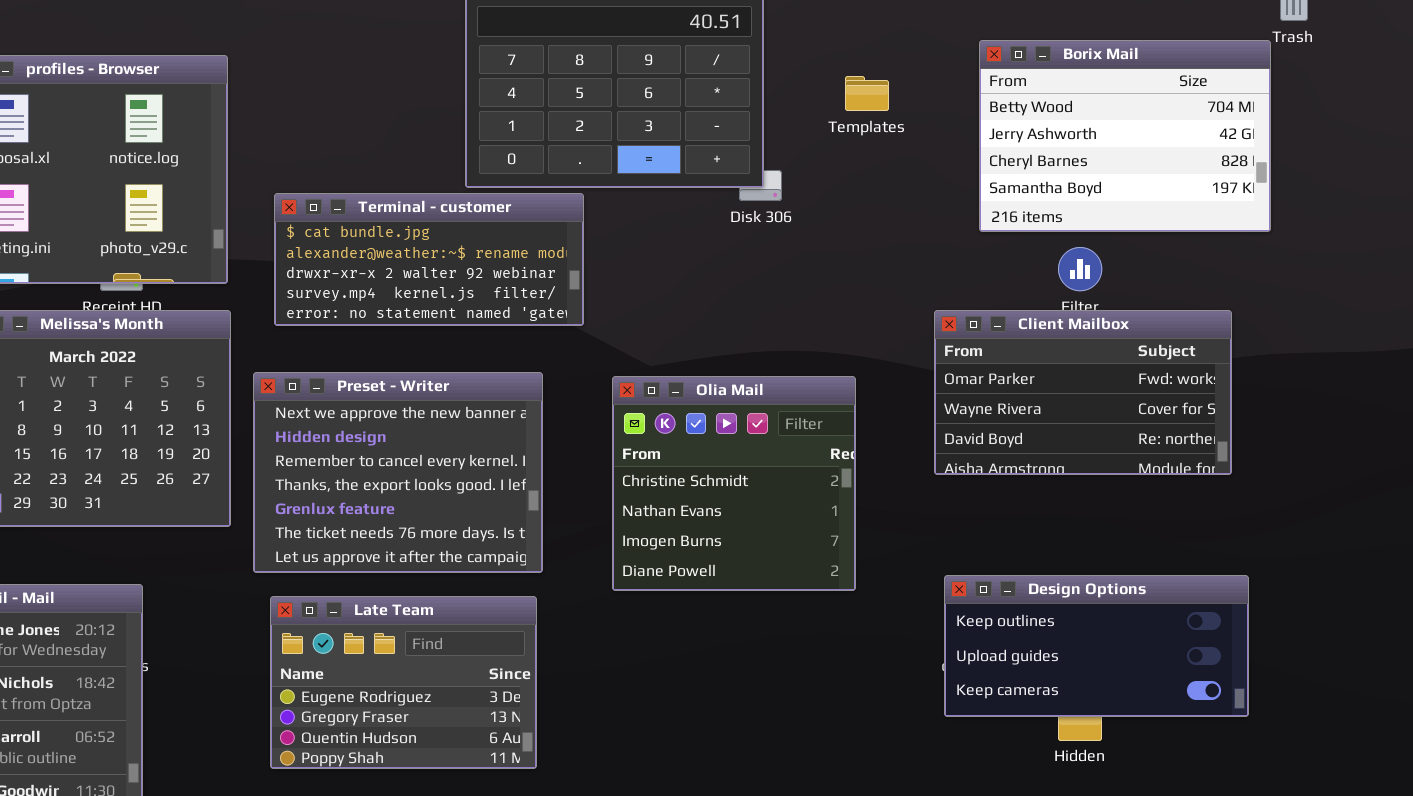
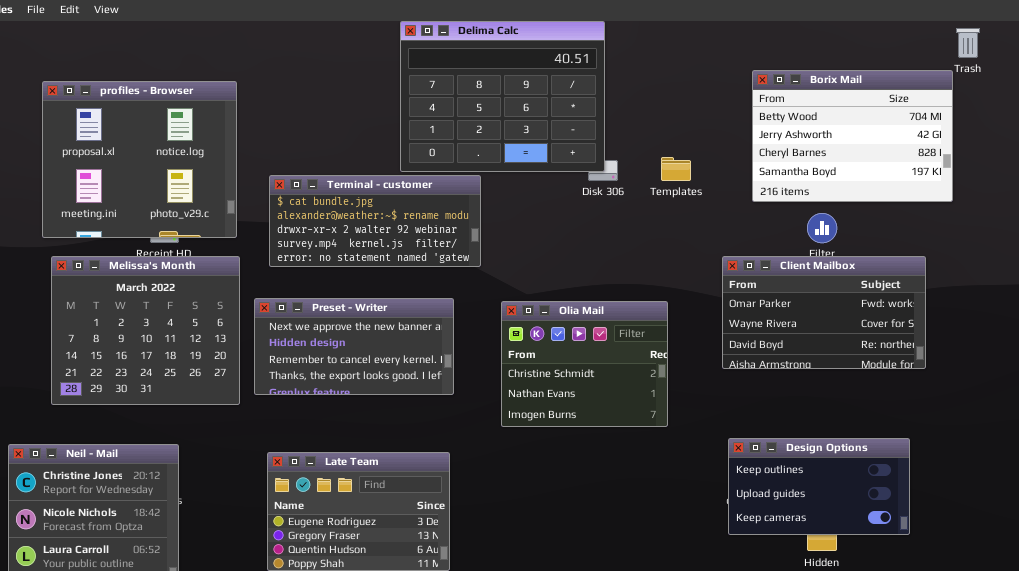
Templates: [845,76,889,111] -> [661,157,691,181], moved
Preset - Writer: [253,372,543,573] -> [254,298,454,395], resized
Olia Mail: [612,376,856,591] -> [501,301,668,427], resized
Design Options: [944,575,1249,717] -> [728,438,910,535], resized

